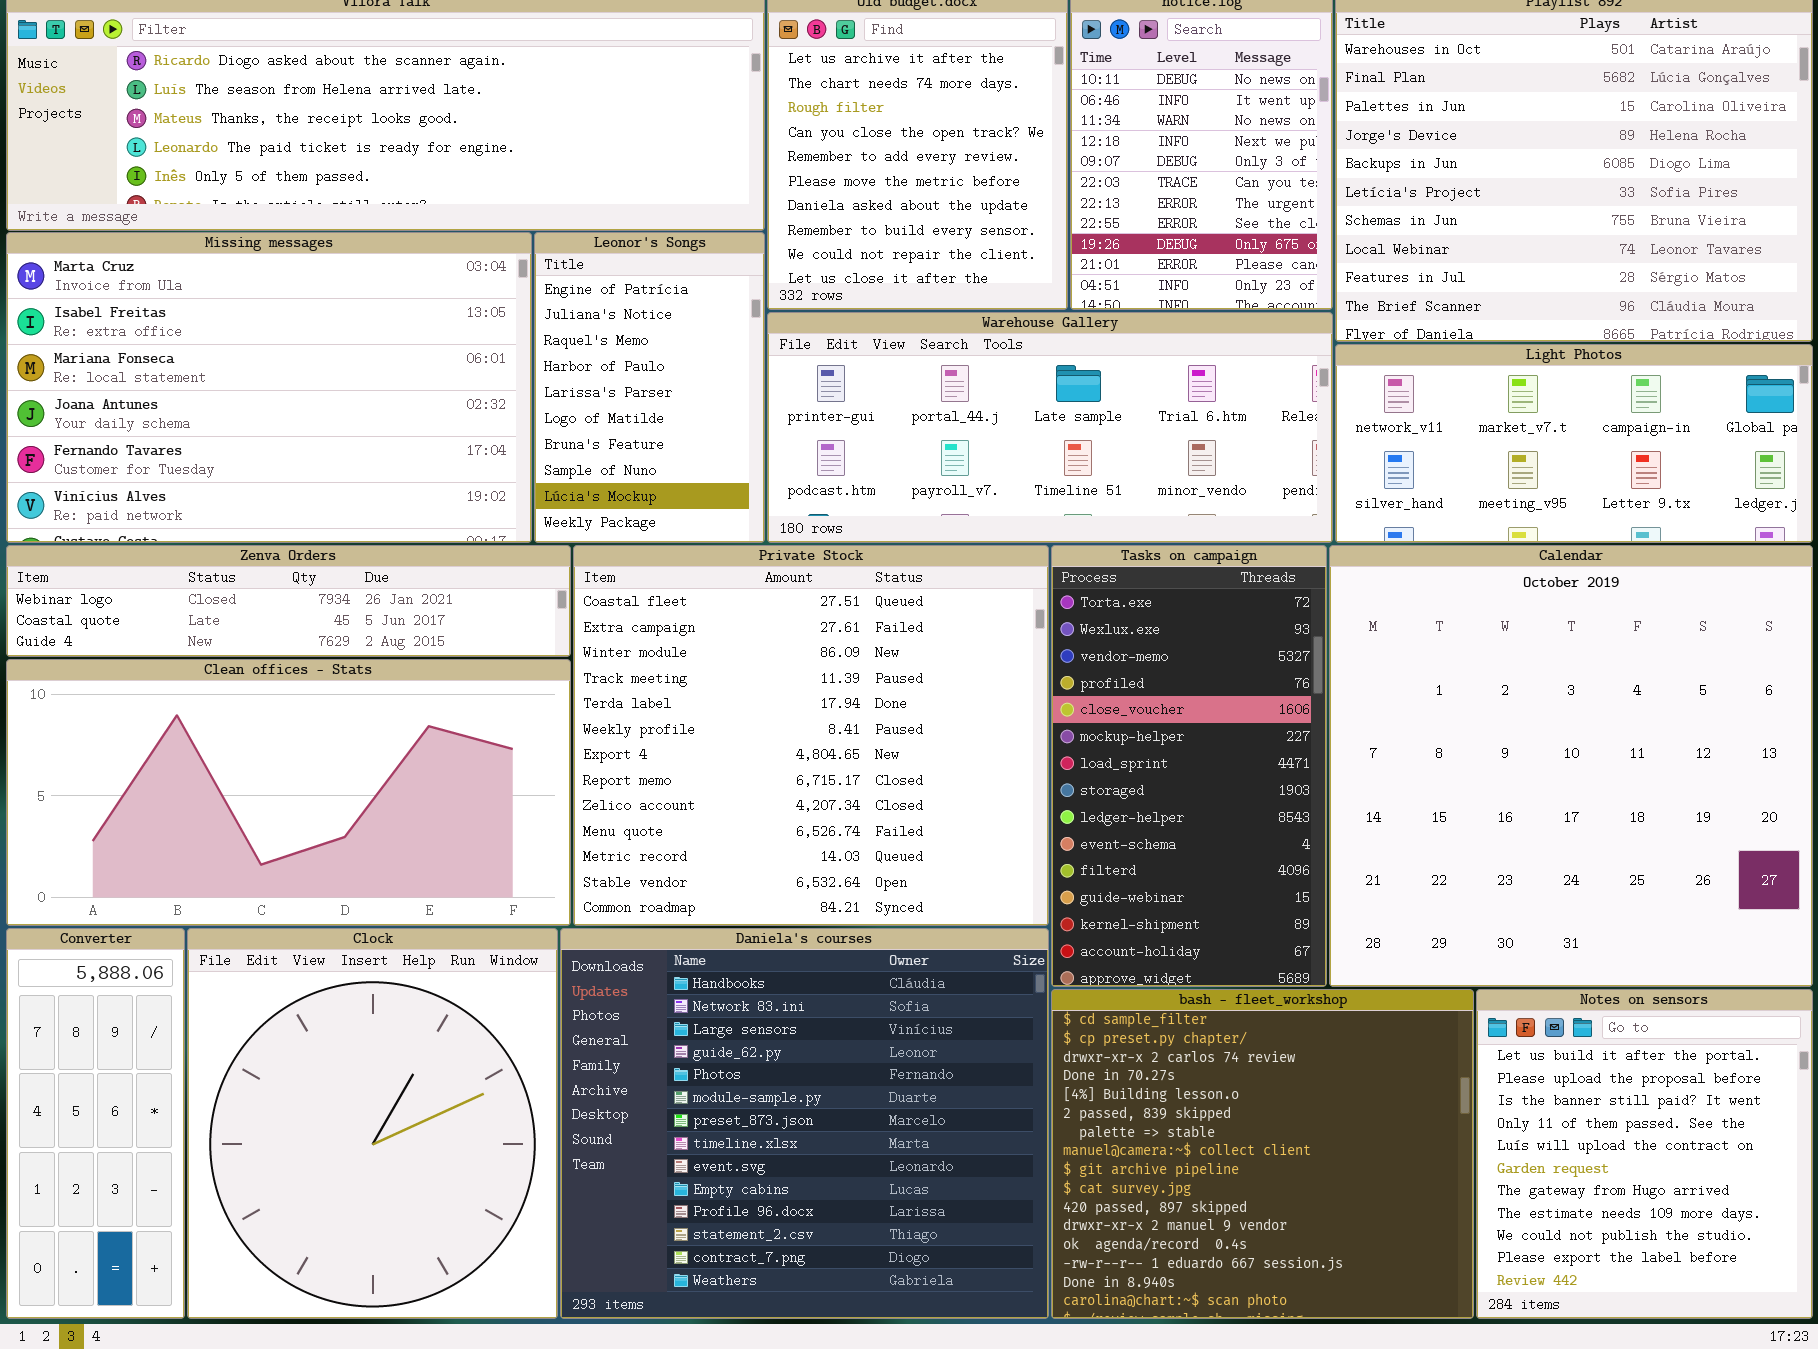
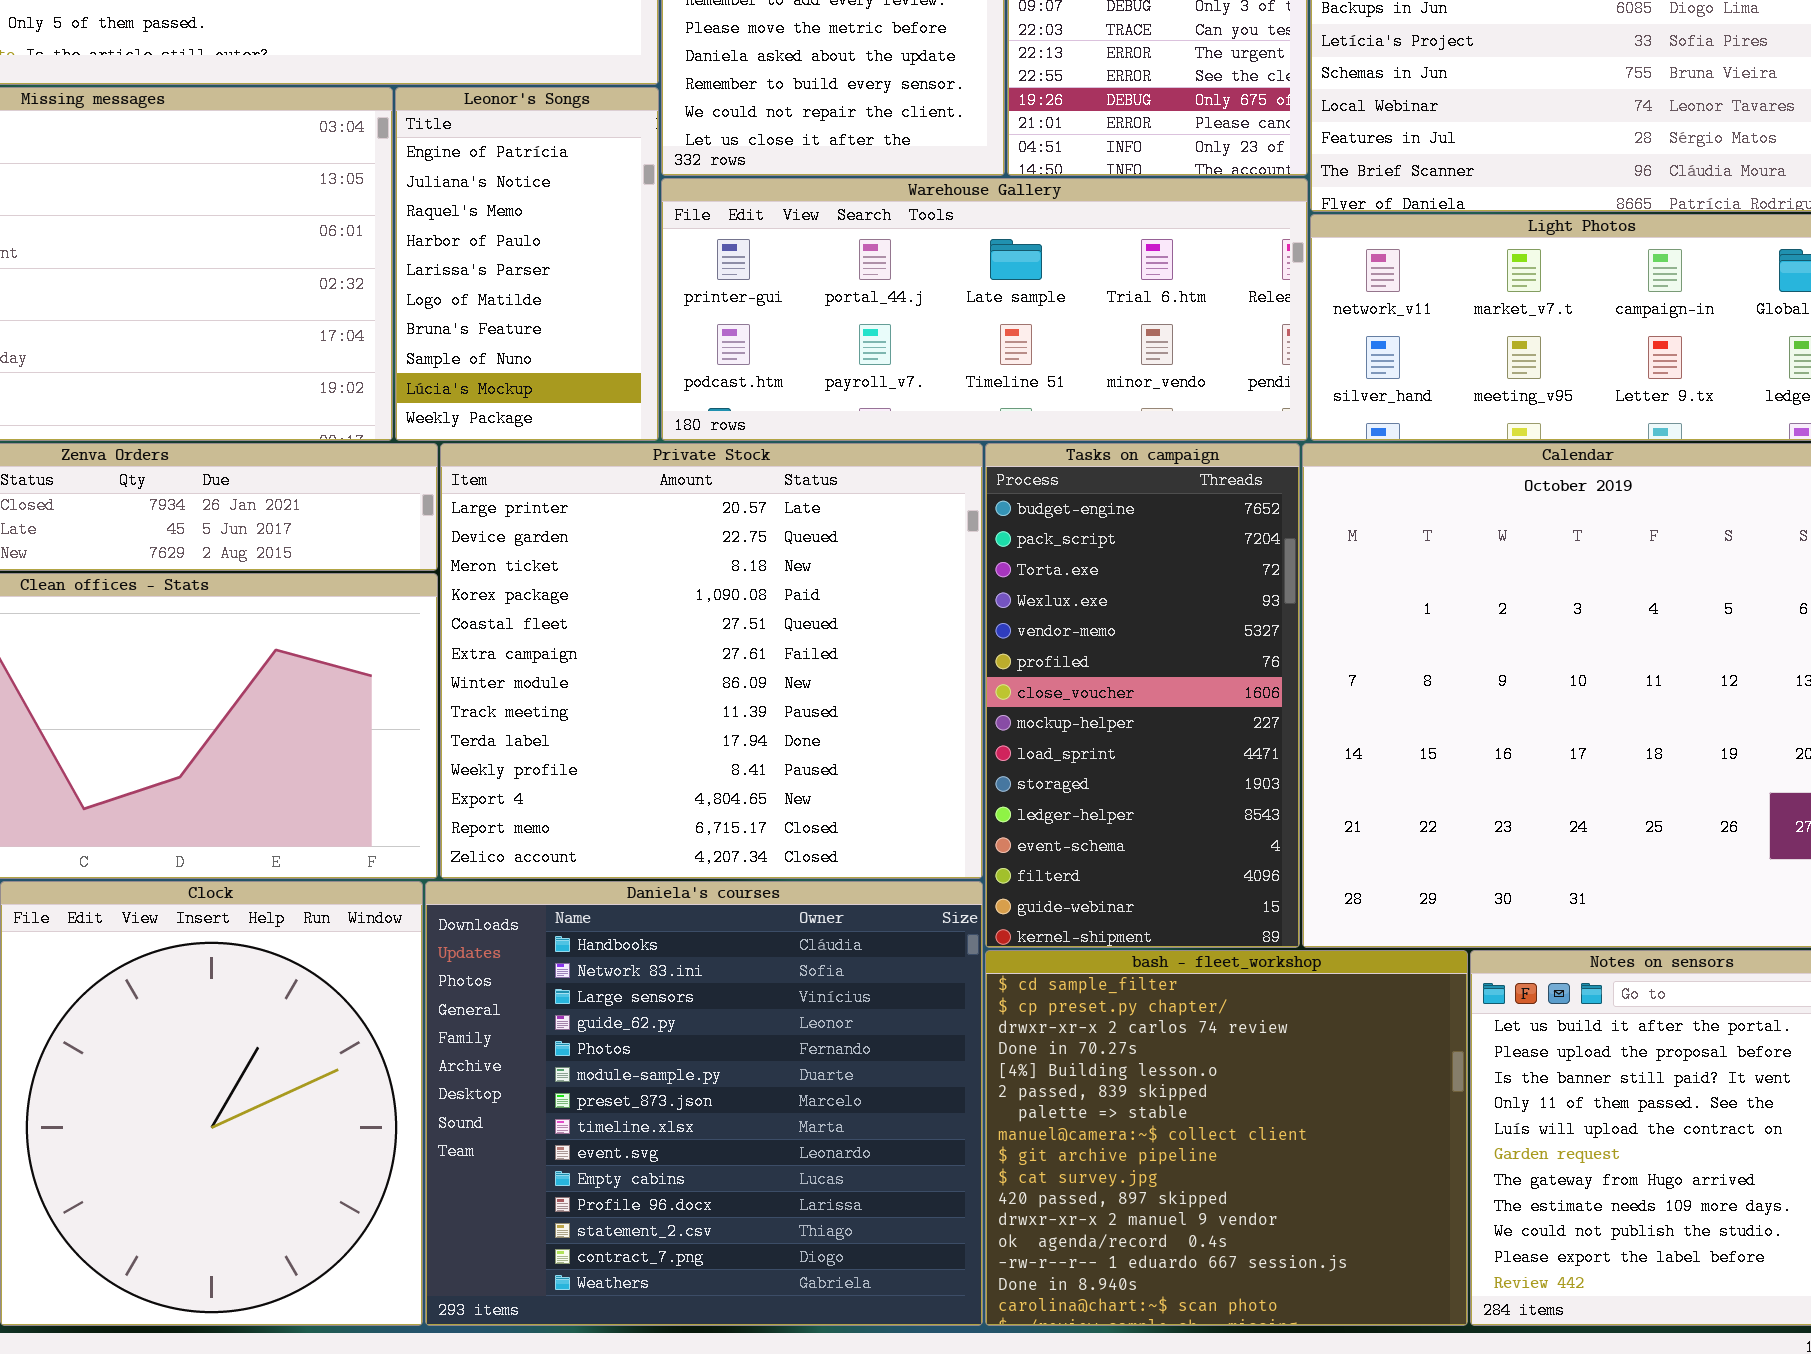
Private Stock: [573,545,1049,926] -> [440,443,983,879], scrolled up 4 rows
Tasks on campaign: [1051,545,1327,987] -> [985,443,1300,948], scrolled up 2 rows

